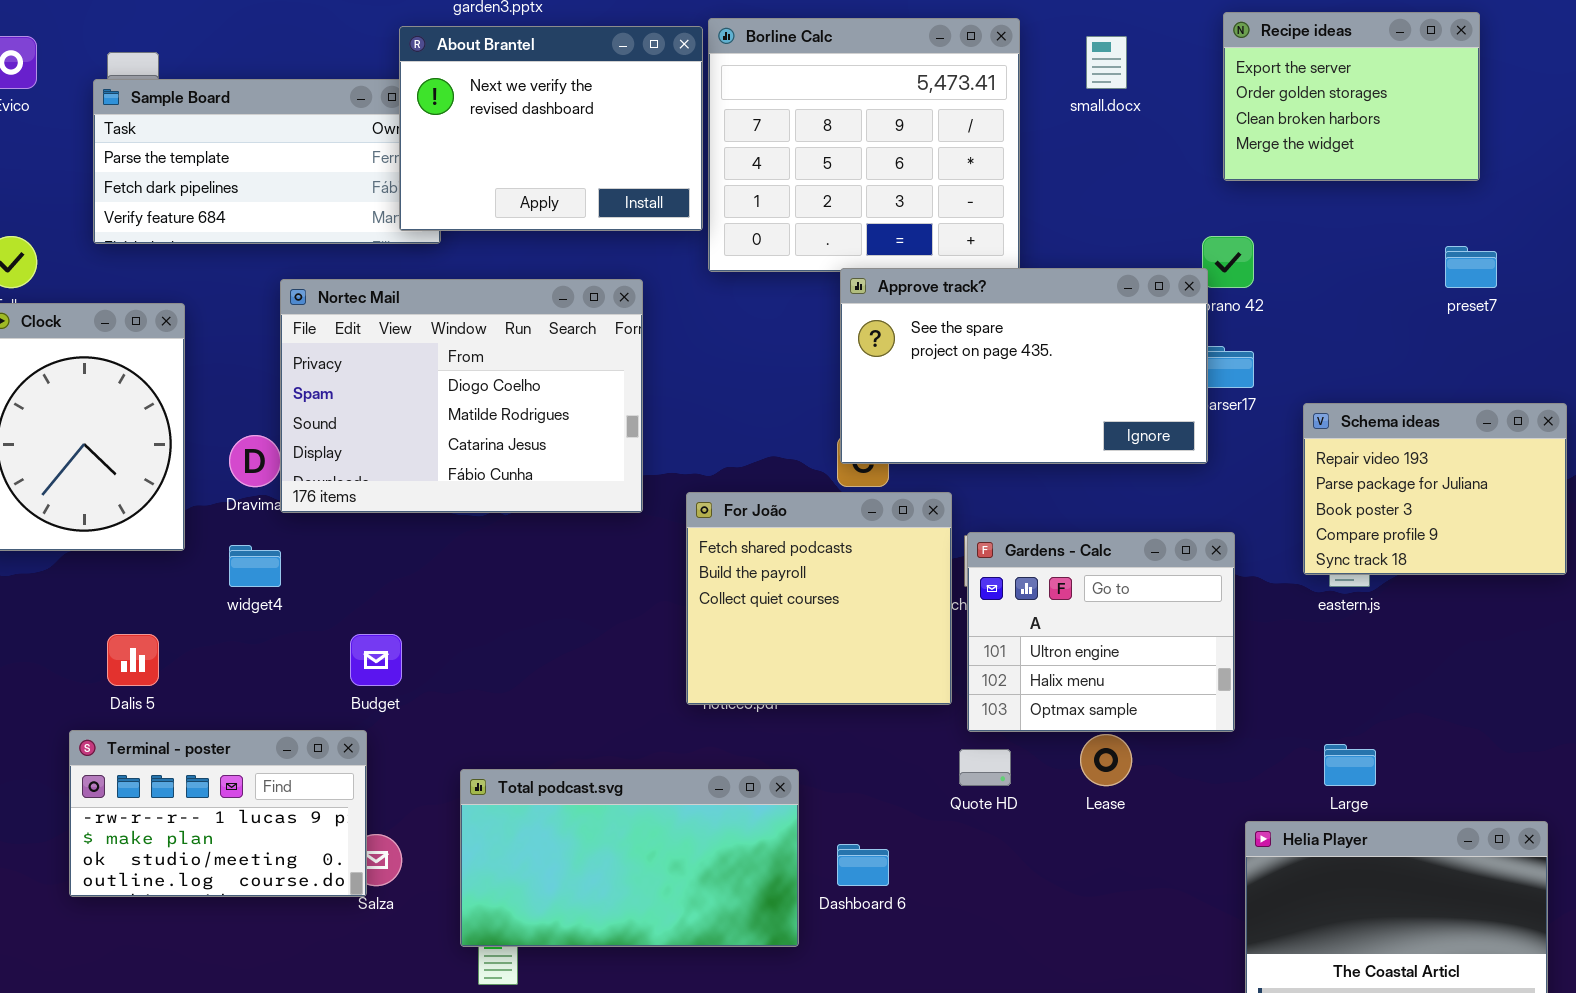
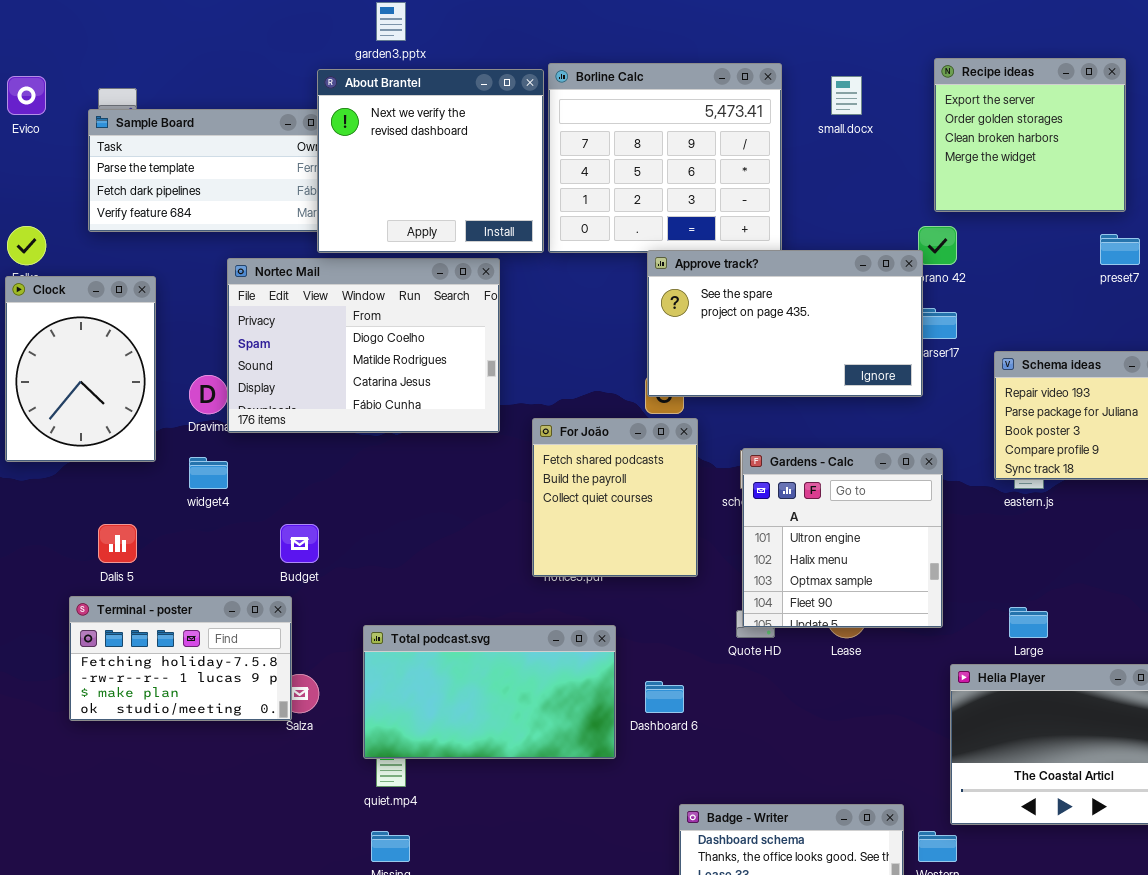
Recipe ideas: [1223,12,1480,181] -> [934,58,1126,212], resized
About Brantel: [399,26,703,231] -> [317,69,544,253], resized
For João: [686,492,952,705] -> [532,418,698,577], resized
Gardens - Calc: [967,532,1235,732] -> [742,448,943,628], resized
Terminal - poster: [69,730,367,897] -> [69,596,292,721], scrolled up 1 row

